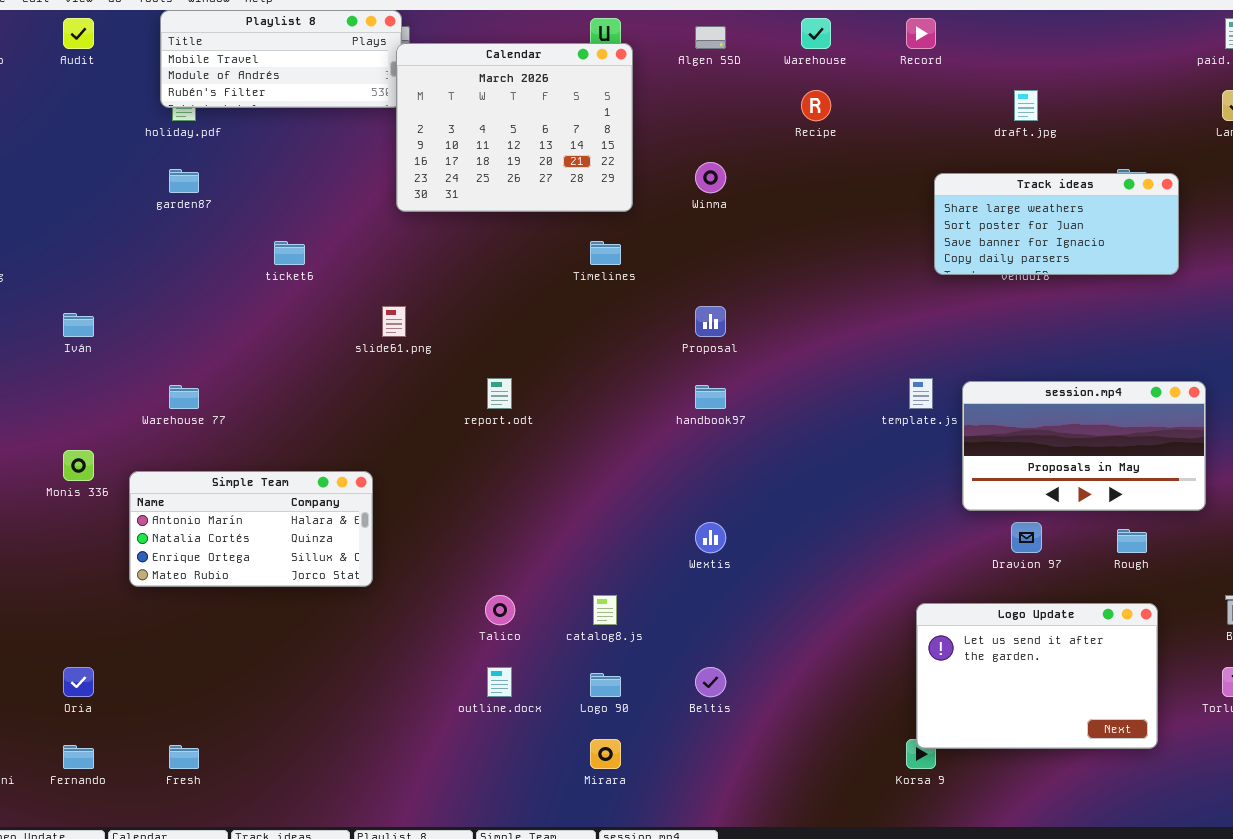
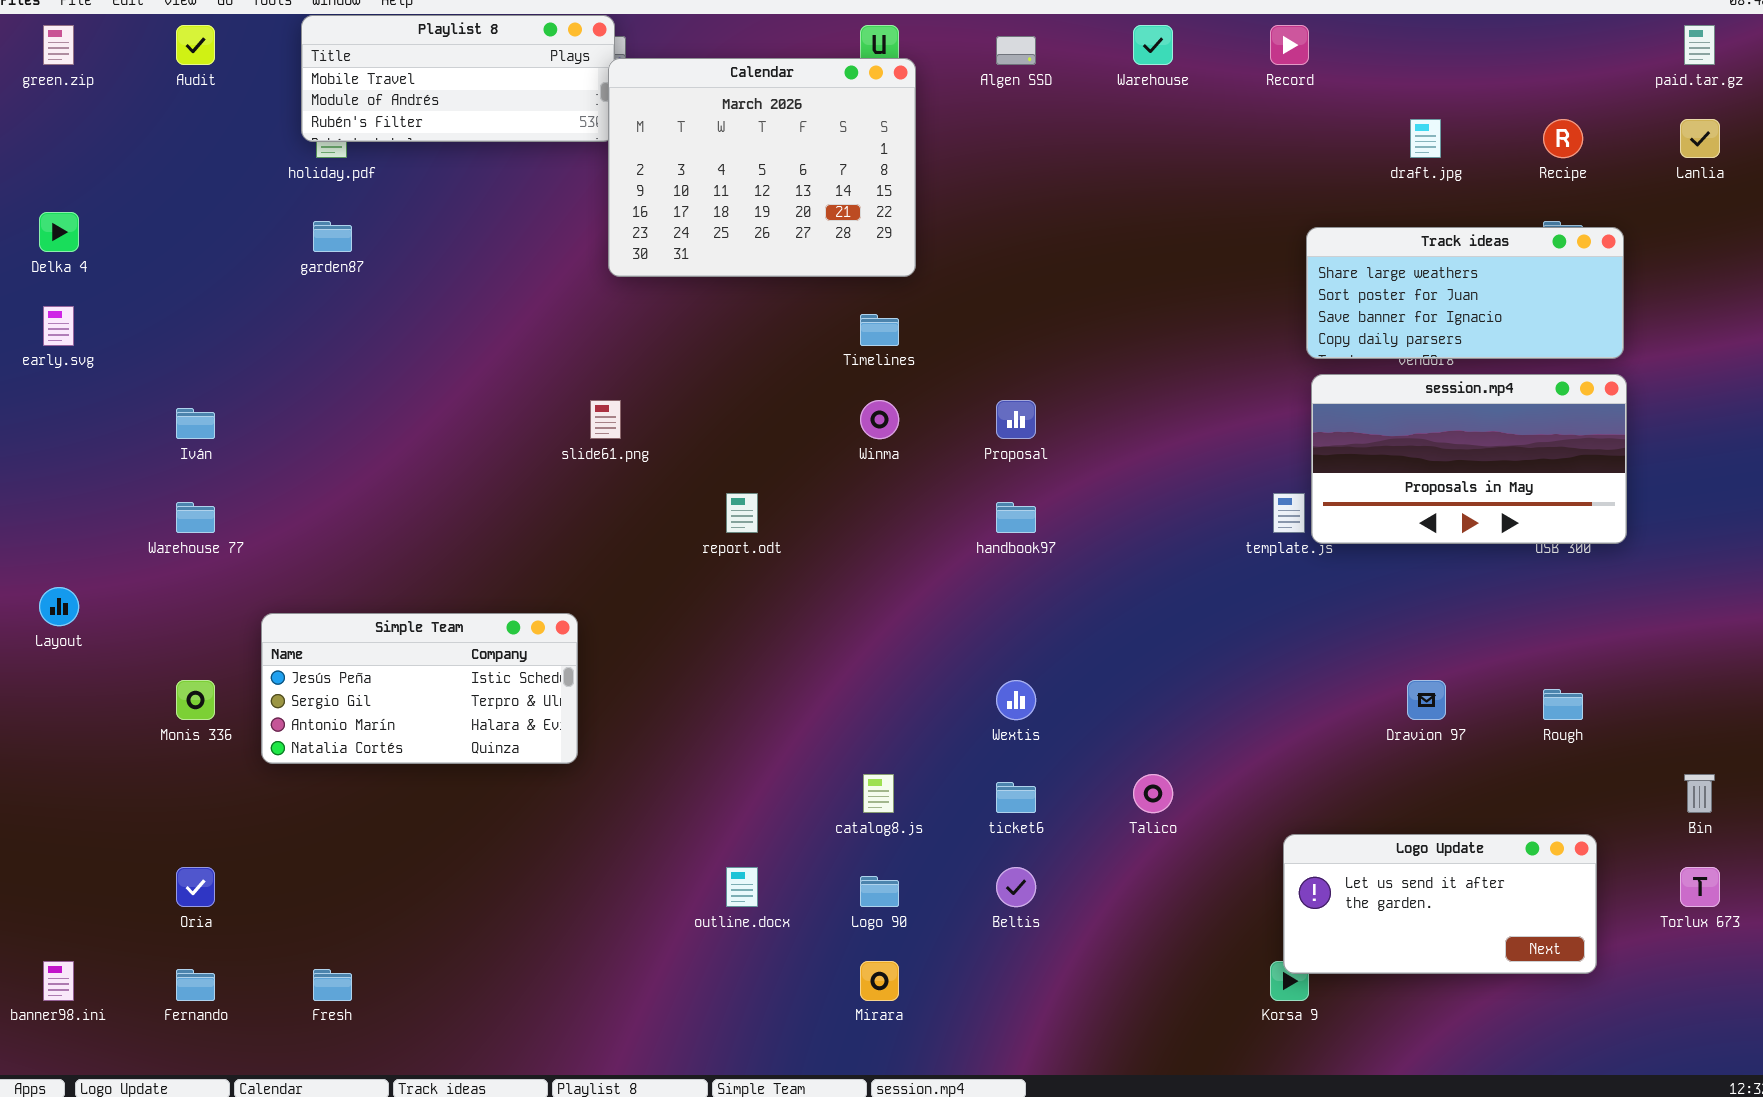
Recipe: [801,90,831,121] -> [1543,119,1583,158], moved
Winma: [695,162,726,193] -> [860,400,899,439], moved
ticket6: [274,241,305,265] -> [996,782,1036,813], moved
session.mp4: [962,381,1206,511] -> [1311,374,1627,544], moved
Warehouse 77: [169,385,199,409] -> [176,502,215,533], moved
Monis 336: [63,450,94,481] -> [176,680,215,720], moved
Simple Team: [129,471,373,587] -> [261,613,578,764], scrolled up 2 rows
Talico: [485,595,515,625] -> [1133,774,1173,813], moved
Logo Update: [916,603,1158,749] -> [1283,834,1597,974], resized

